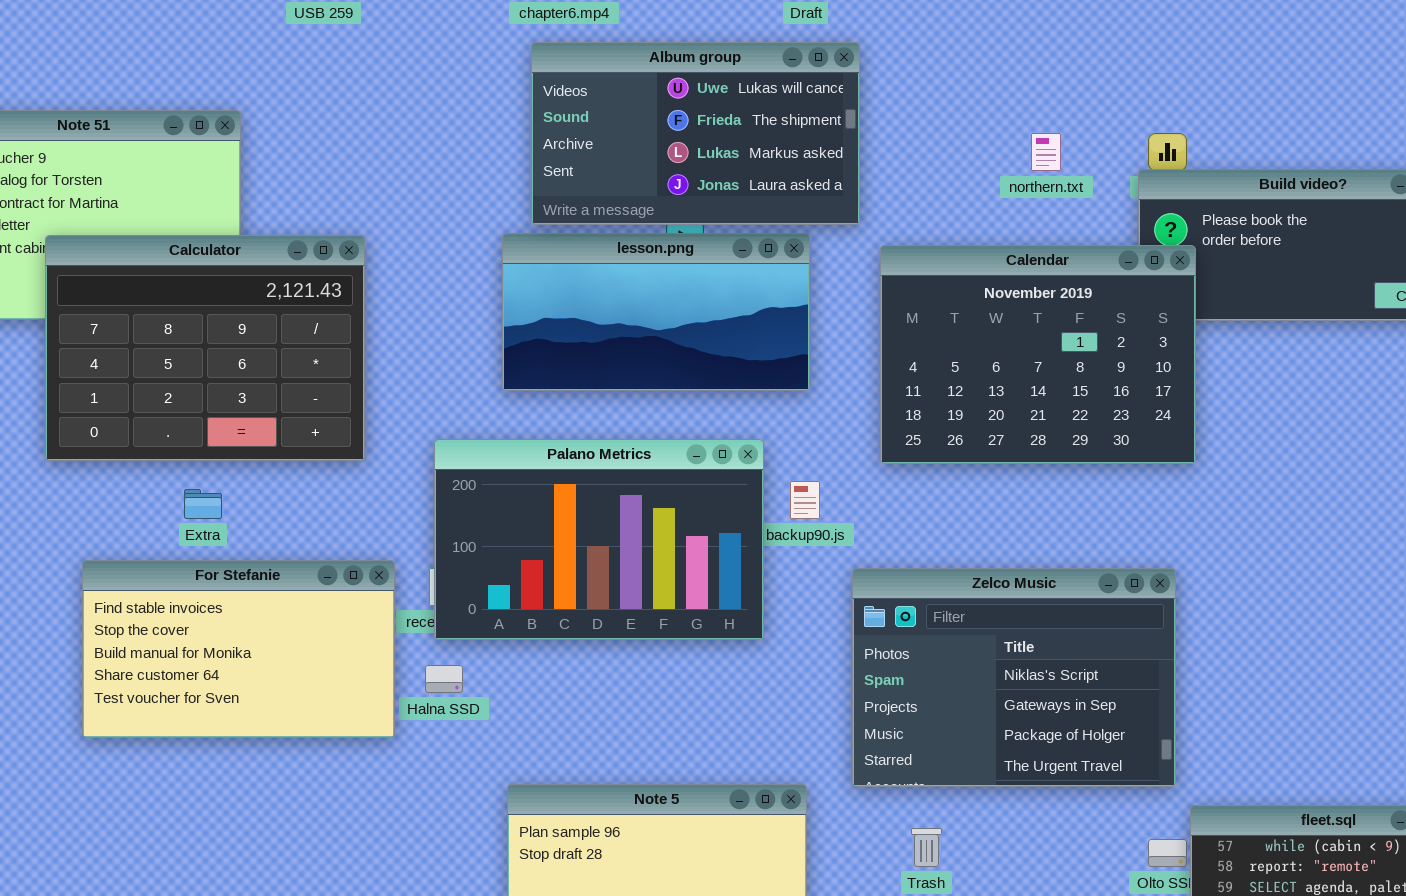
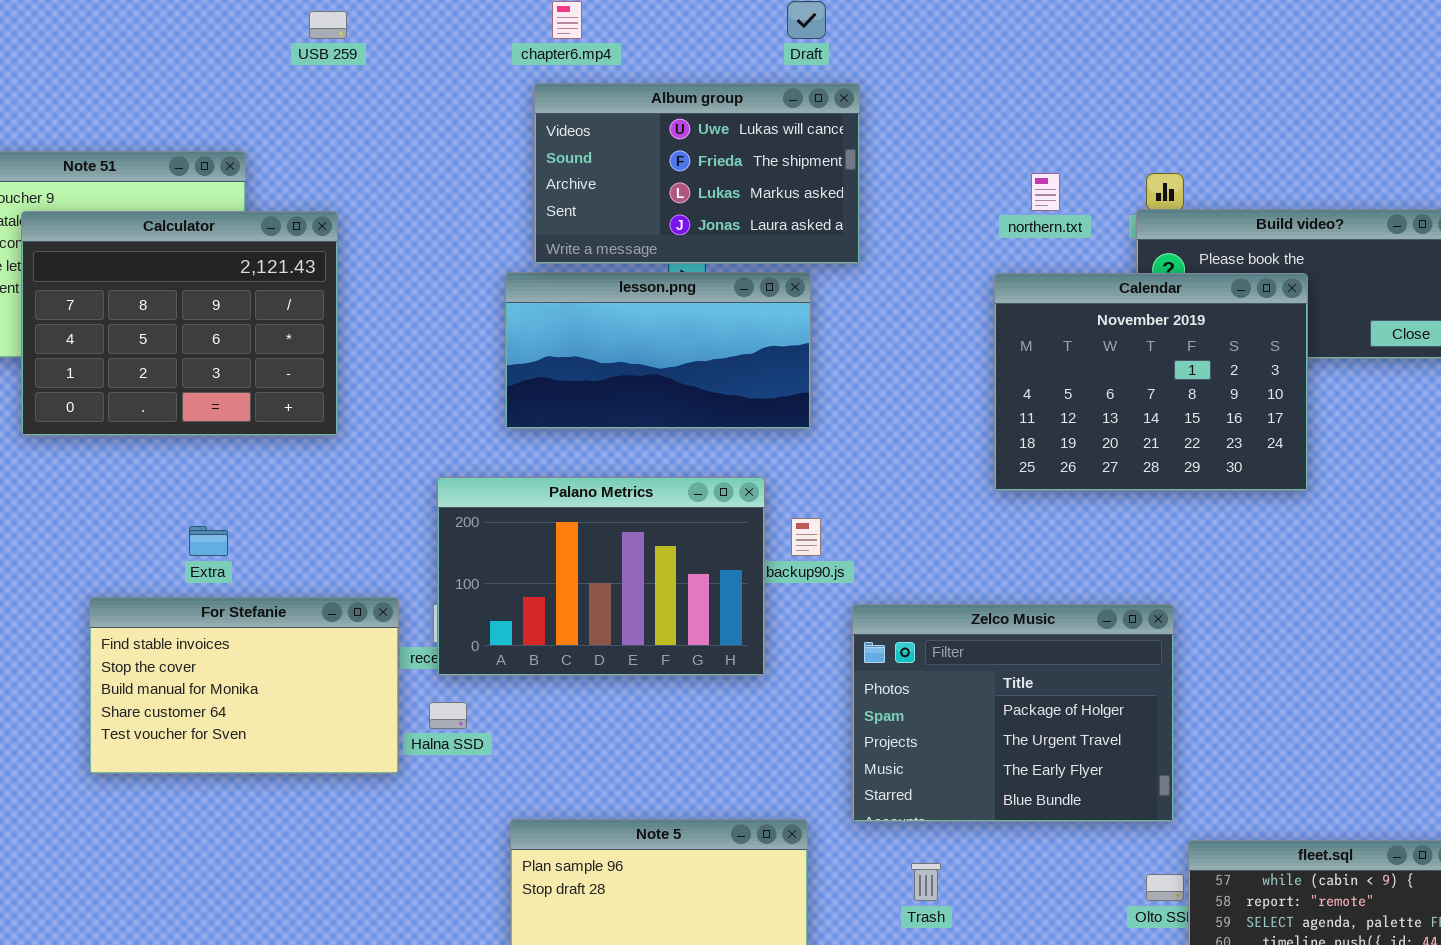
Calculator: [45,235,365,461] -> [21,211,338,436], moved
Calendar: [880,245,1196,464] -> [994,273,1308,491], moved
Zelco Music: [852,568,1176,787] -> [852,604,1174,822], scrolled down 2 rows

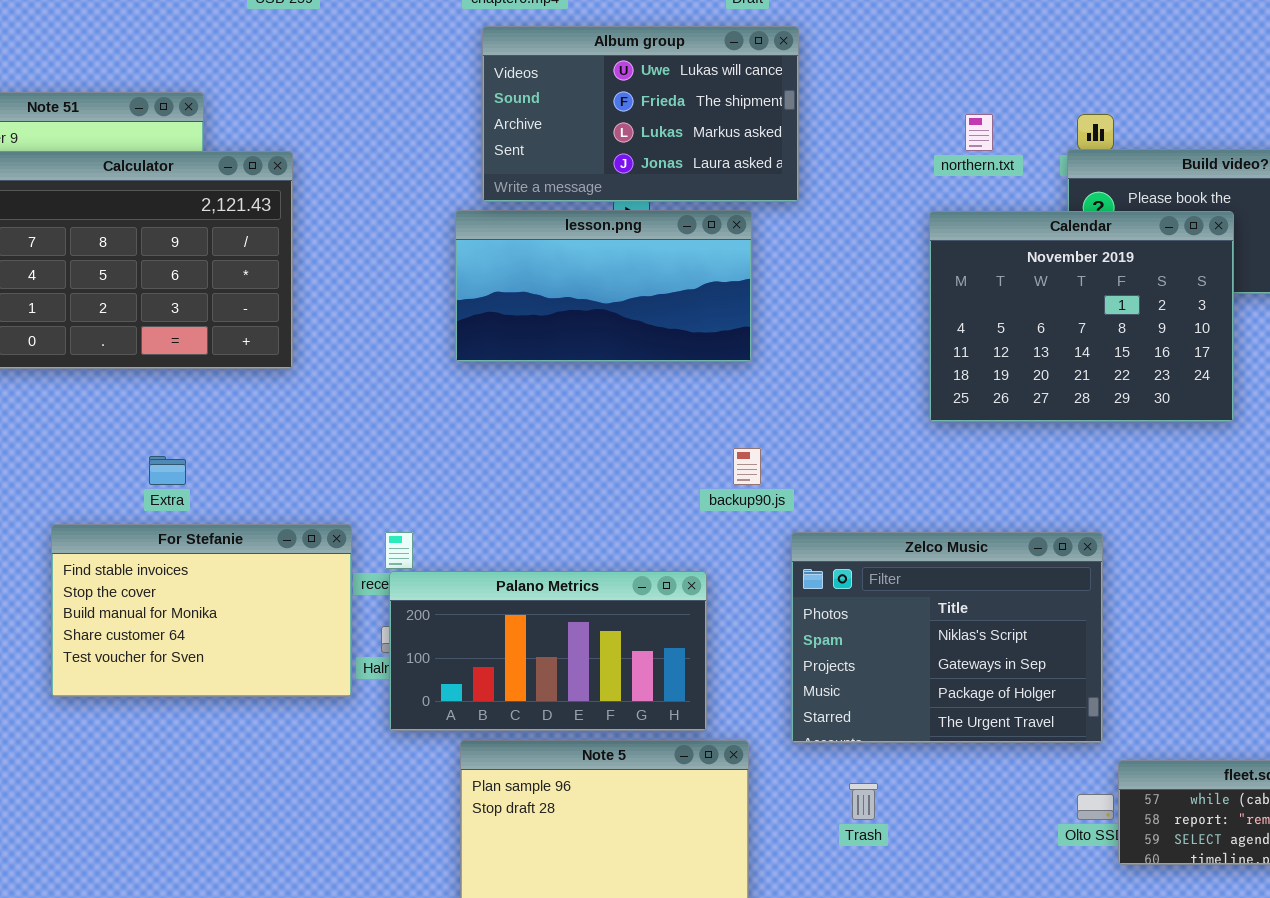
Palano Metrics: [437,477,765,676] -> [389,571,707,731], moved, resized
Zelco Music: [852,604,1174,822] -> [791,532,1103,743], scrolled up 2 rows

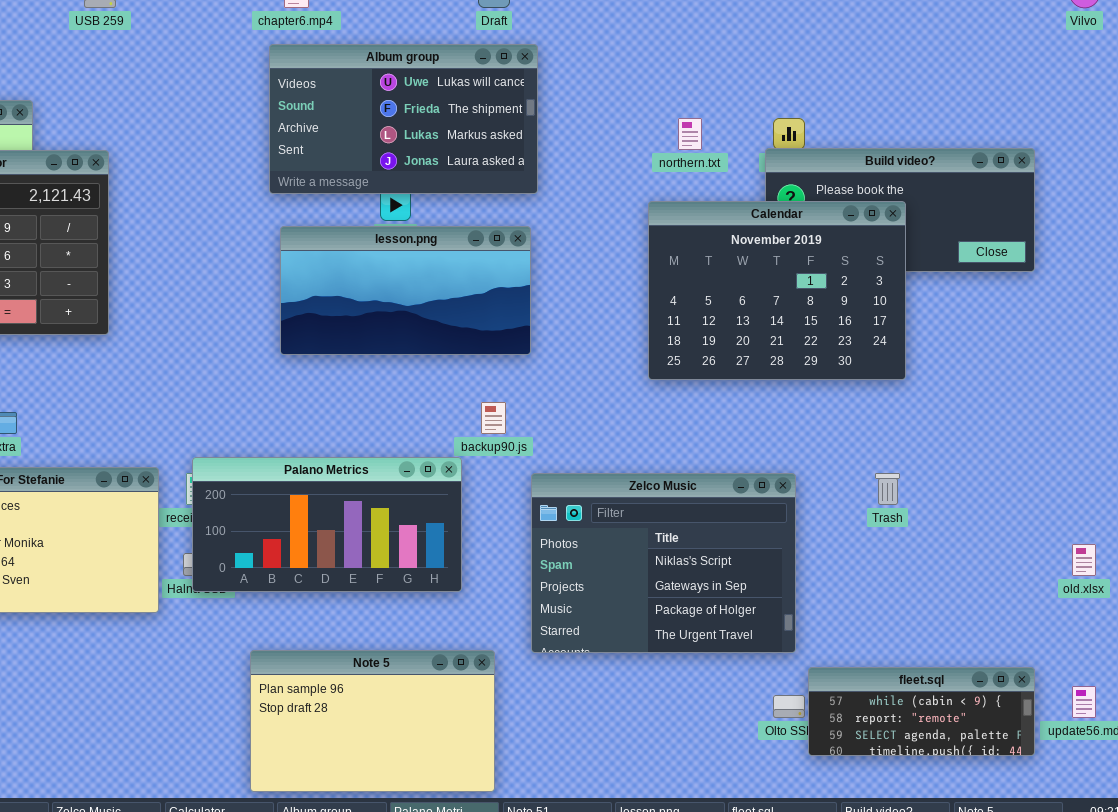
lesson.png: [455,210,752,362] -> [280,226,531,355], moved
Palano Metrics: [389,571,707,731] -> [192,457,462,592], moved
Trash: [849,783,878,820] -> [875,473,900,505], moved

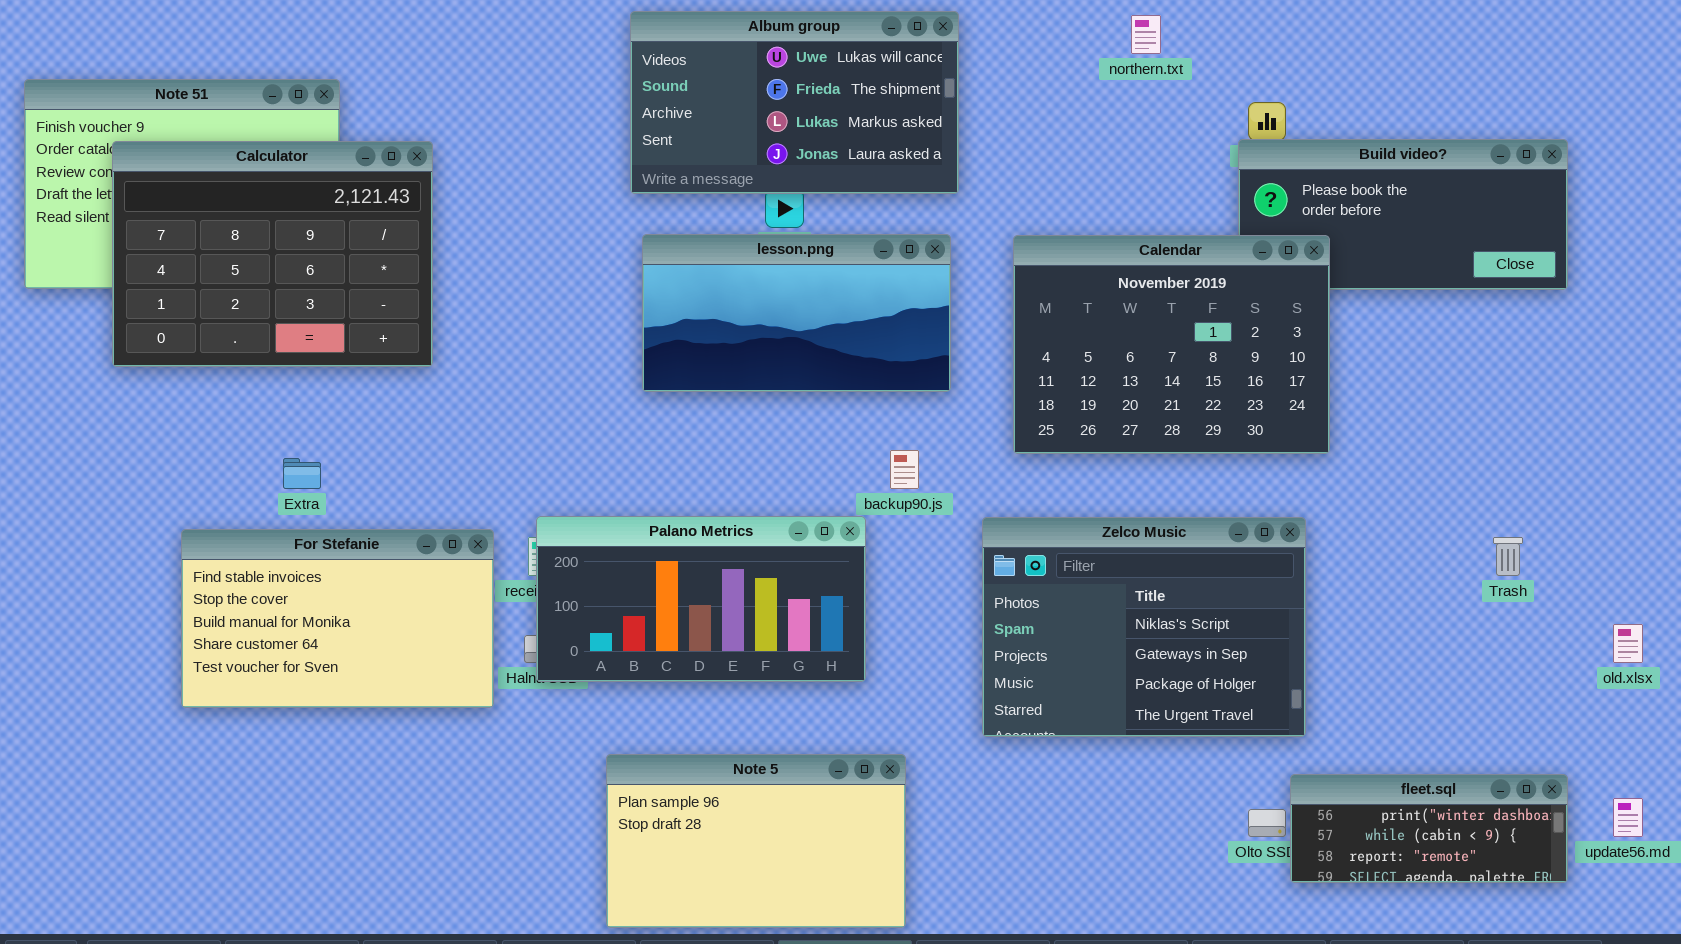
northern.txt: [678,118,702,150] -> [1131,15,1161,54], moved
Calendar: [648,201,906,380] -> [1013,235,1330,454], moved
Zelco Music: [531,473,796,653] -> [982,517,1306,737], moved
Trash: [875,473,900,505] -> [1493,537,1523,576], moved
fleet.sql: [808,667,1035,756] -> [1290,774,1568,883], scrolled up 1 row

